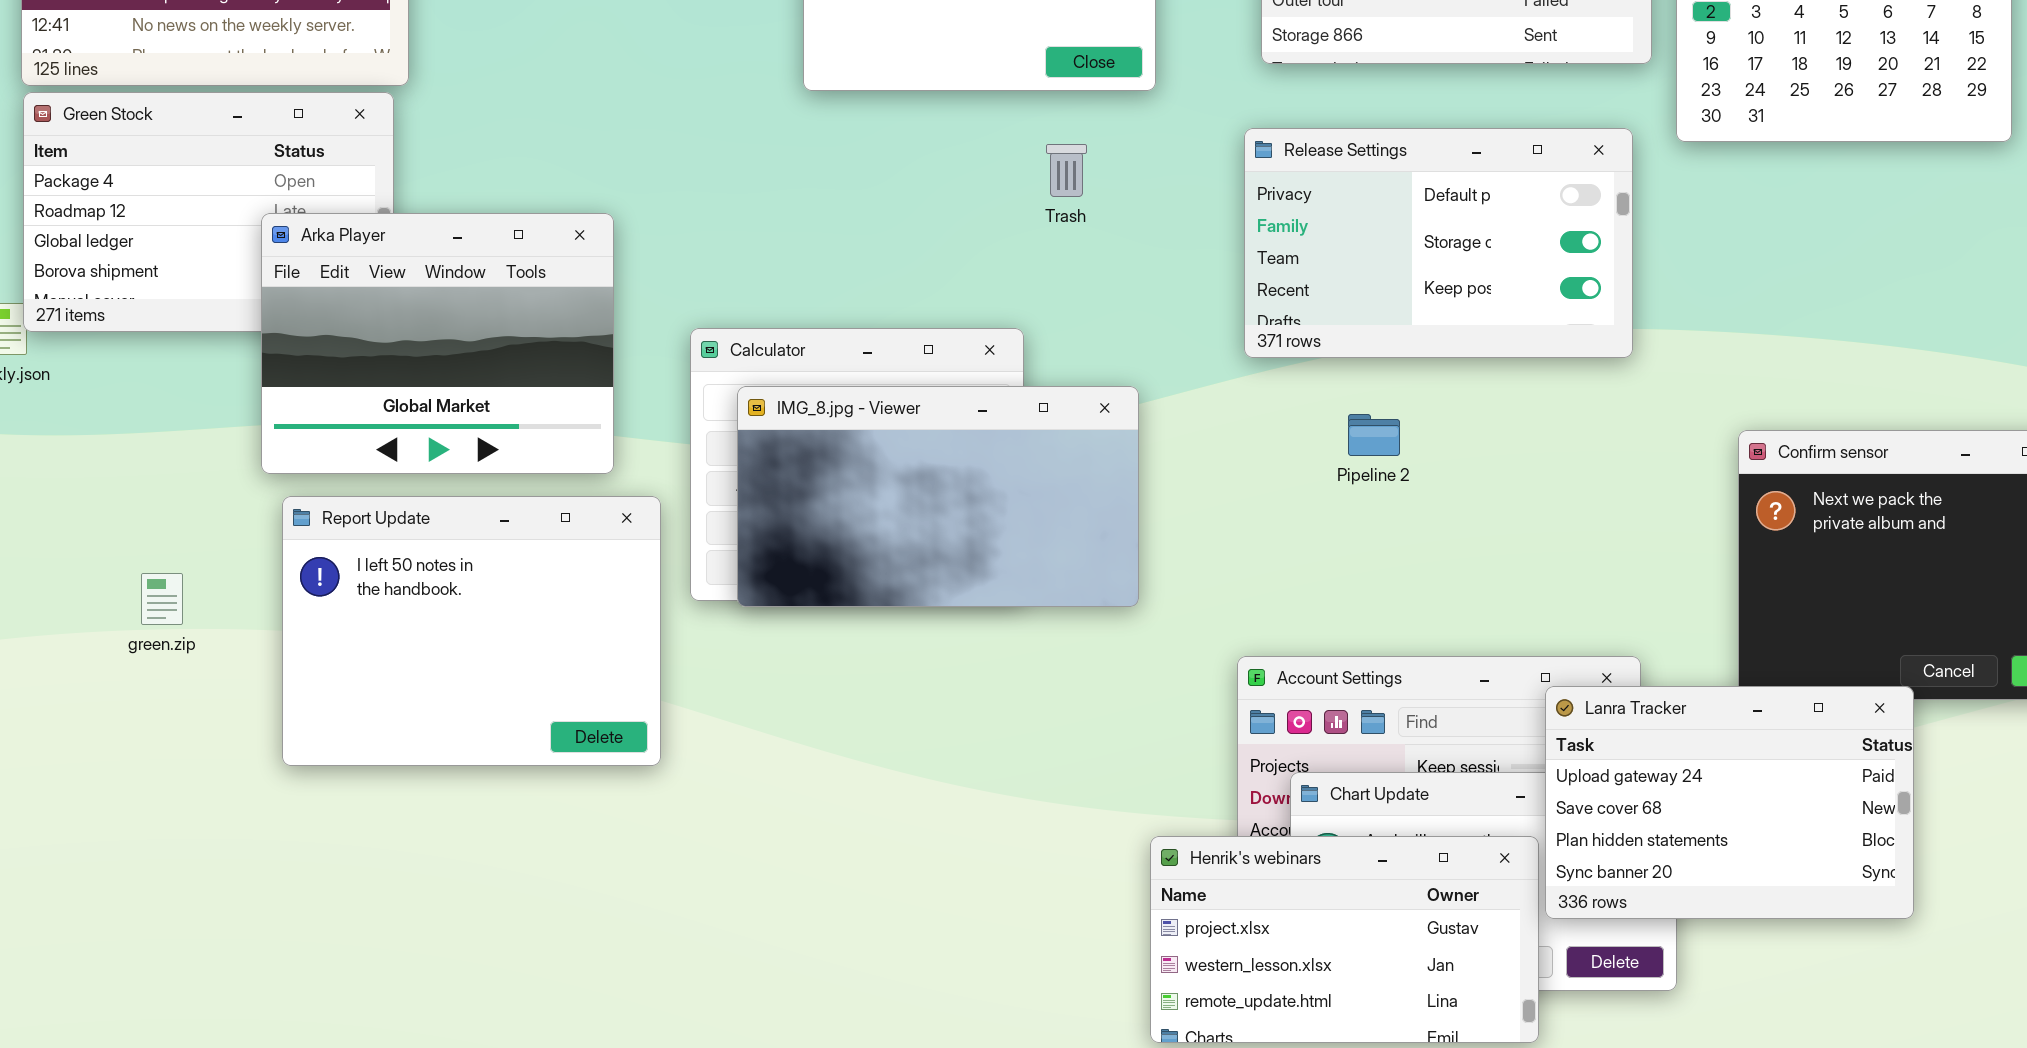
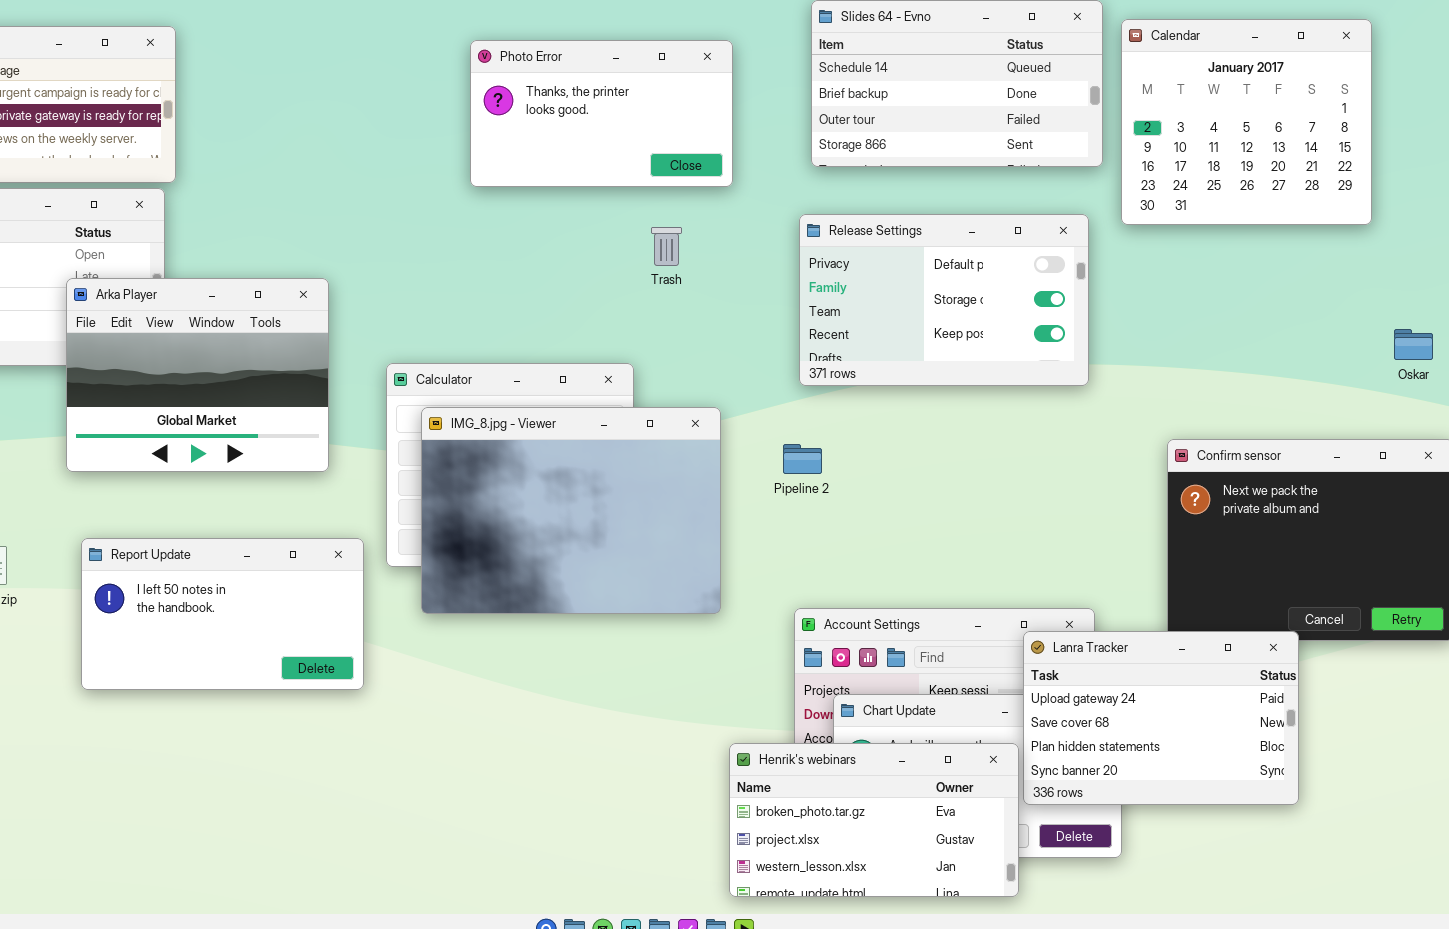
IMG_8.jpg - Viewer: [737,386,1139,607] -> [421,407,721,614], resized
Pipeline 2: [1348,414,1400,456] -> [783,444,822,474], moved
Report Update: [282,496,661,766] -> [81,538,364,690], resized
Henrik's webinars: [1150,836,1539,1043] -> [729,743,1019,897], scrolled up 1 row

